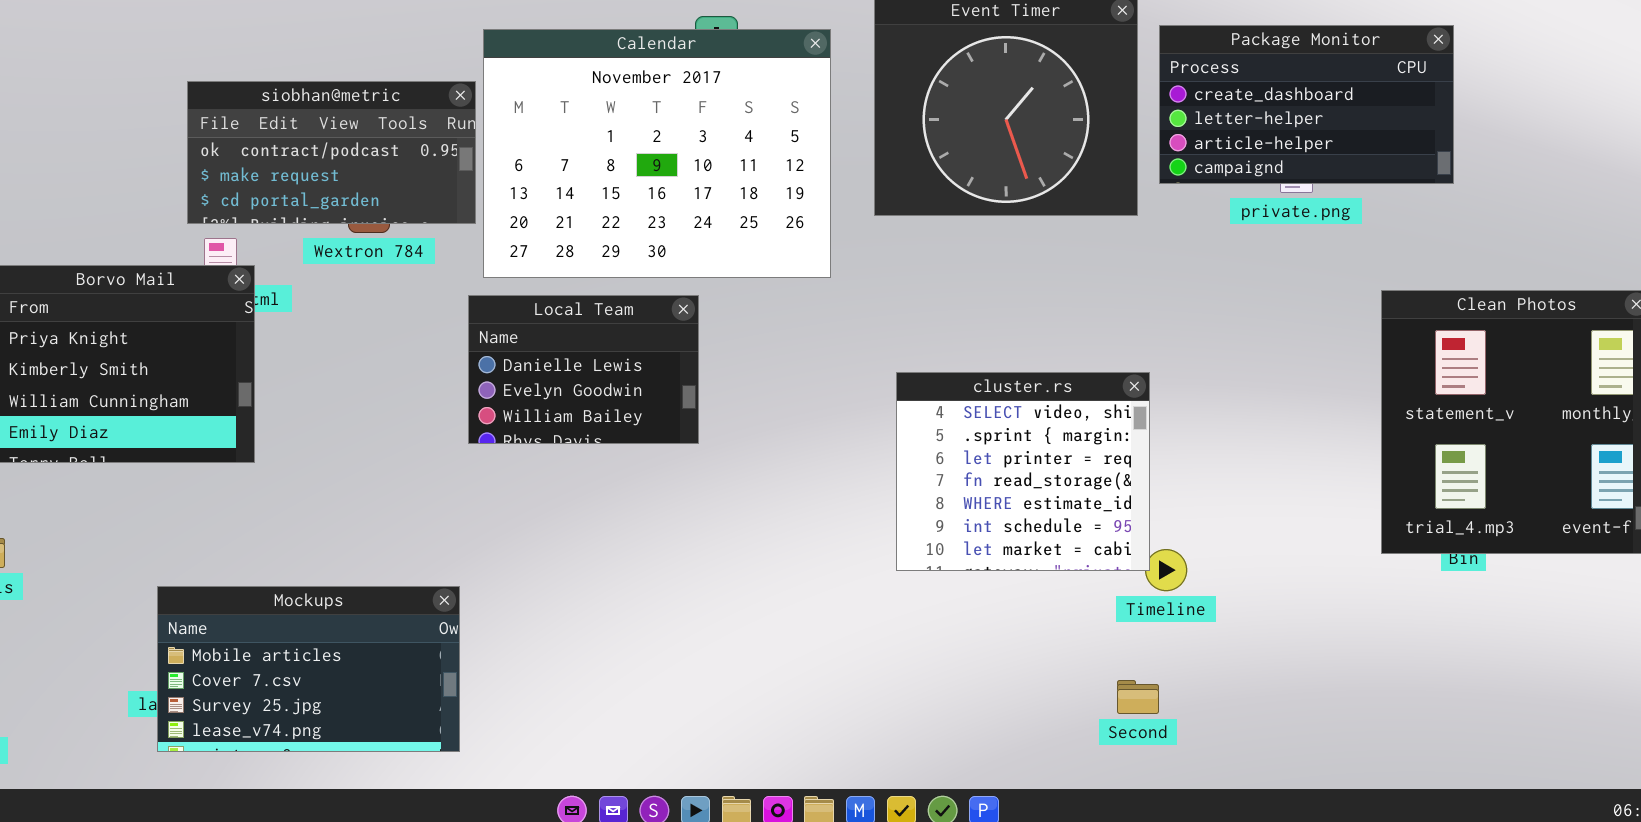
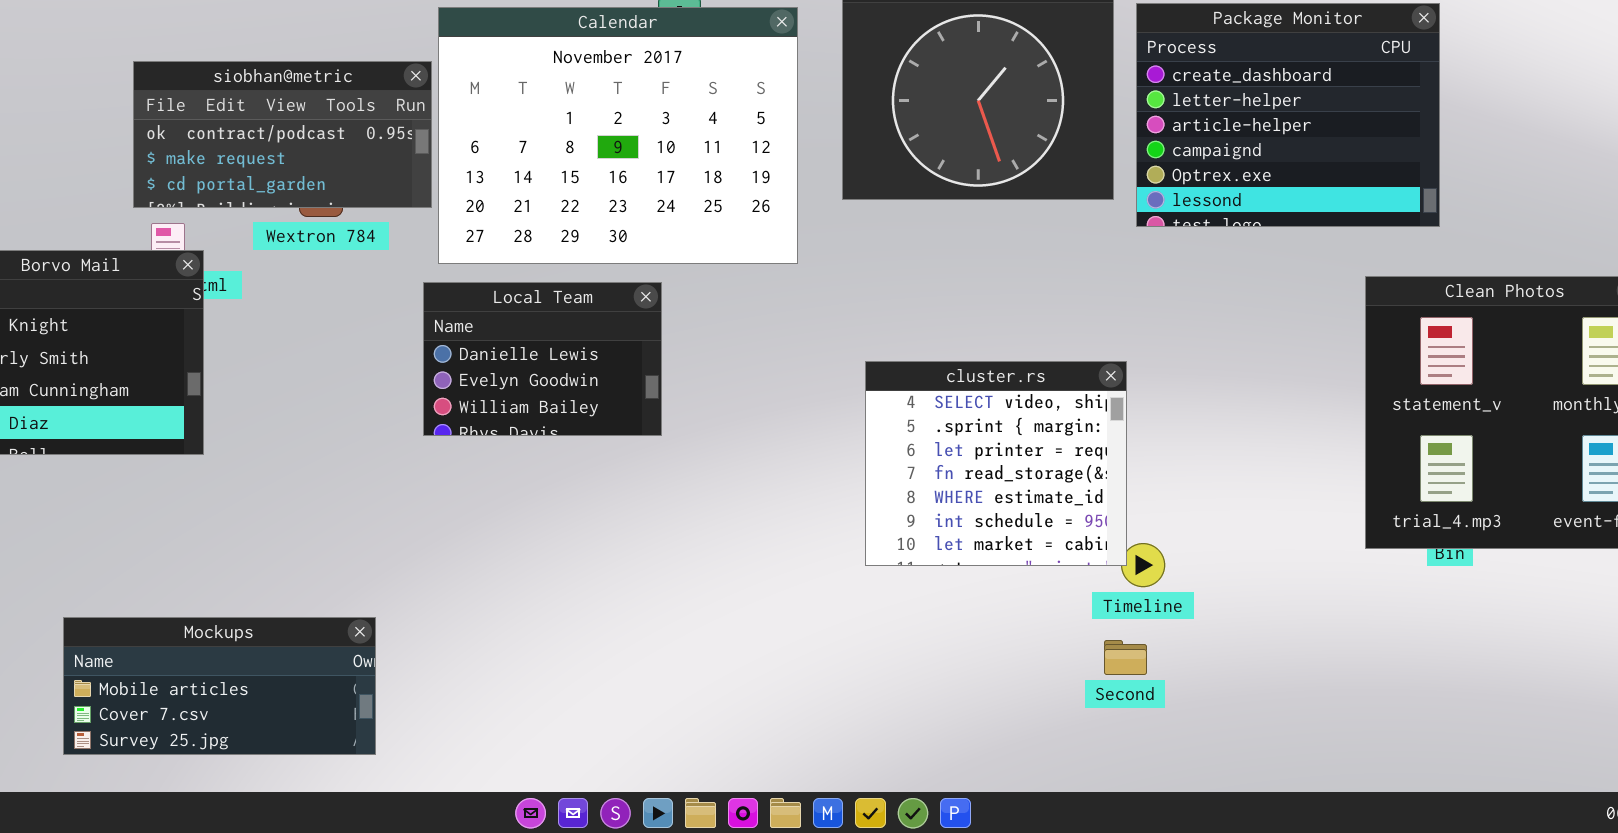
Package Monitor: [1159,25,1454,184] -> [1136,3,1440,227], resized
Mockups: [157,586,460,752] -> [63,617,376,755], moved, resized
Second: [1117,680,1159,714] -> [1104,640,1147,675], moved

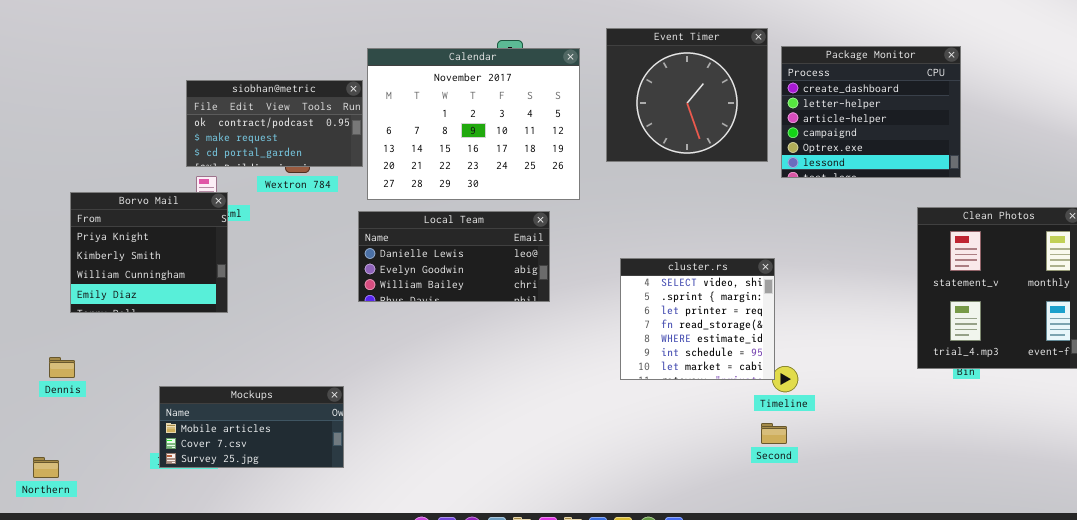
Local Team: [423,282,662,436] -> [358,211,550,302], resized
Mockups: [63,617,376,755] -> [159,386,344,468], moved

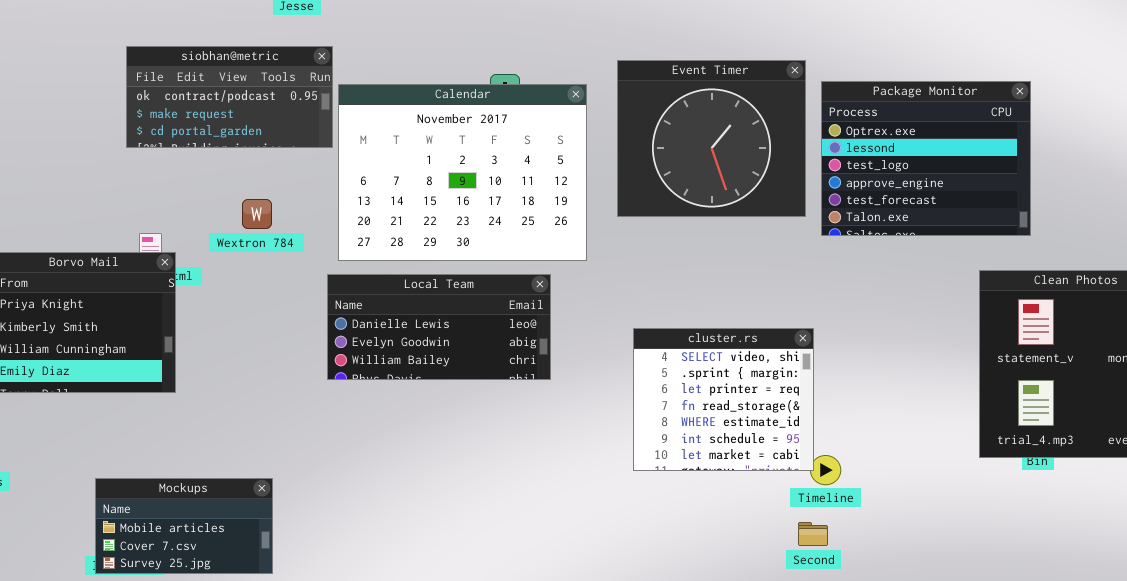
Package Monitor: [781,46,961,178] -> [821,81,1031,236], scrolled down 4 rows
siobhan@metric: [186,80,363,167] -> [126,46,333,148], moved
Mockups: [159,386,344,468] -> [95,478,273,574], resized

